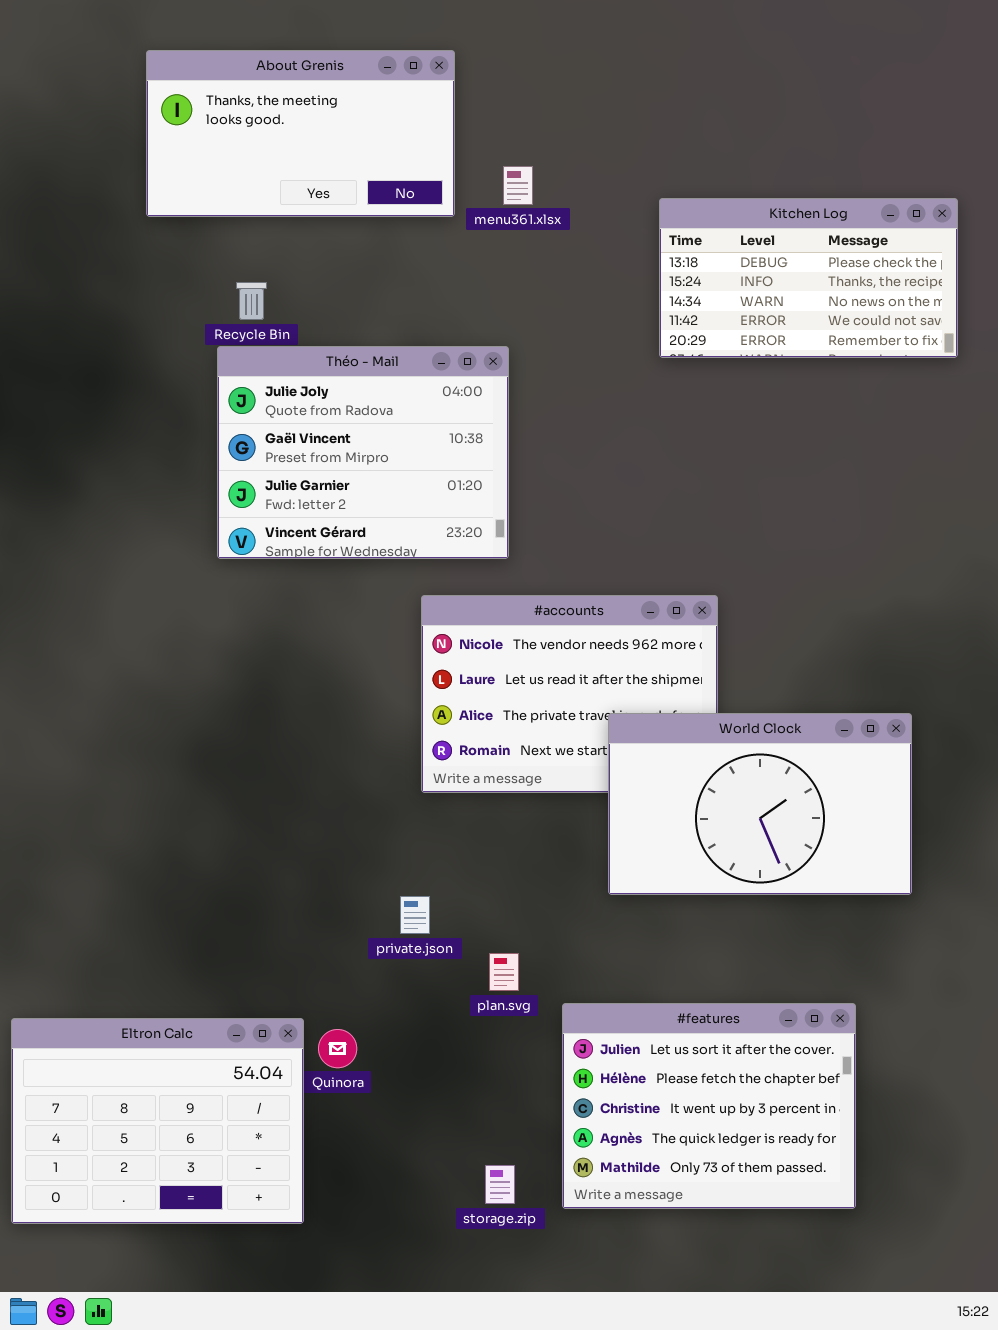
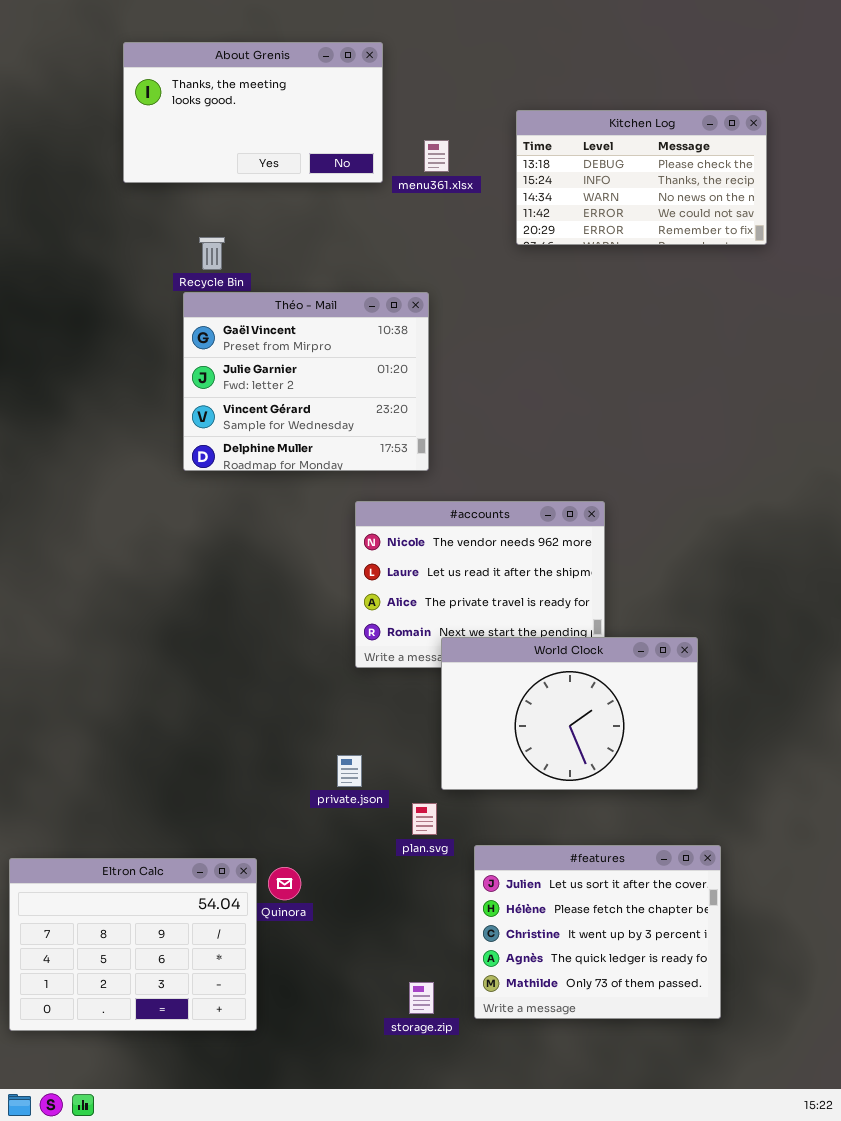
Kitchen Log: [659,198,958,358] -> [516,110,767,245], moved
Théo - Mail: [217,346,509,559] -> [183,292,429,471], scrolled down 1 row
World Clock: [608,713,912,895] -> [441,637,698,790], moved

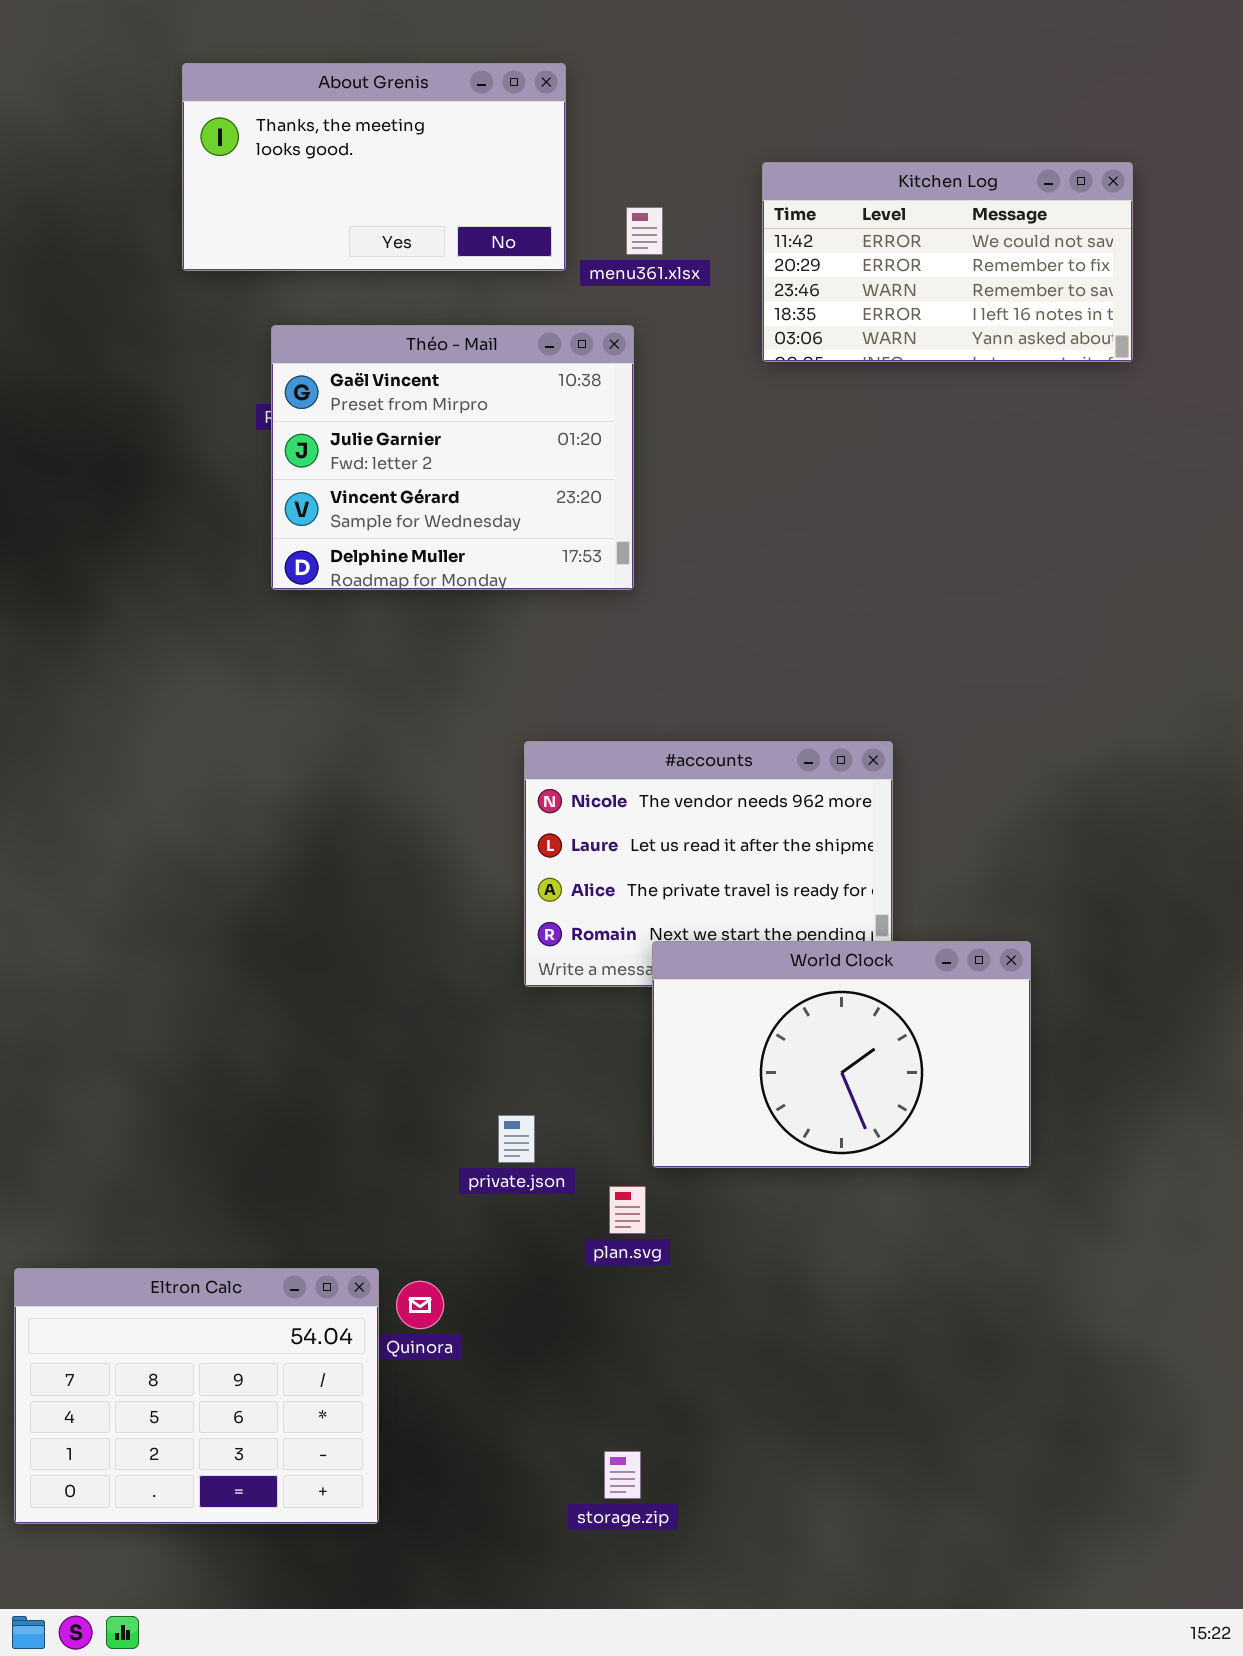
Kitchen Log: [516,110,767,245] -> [762,162,1133,362], scrolled down 3 rows
Théo - Mail: [183,292,429,471] -> [271,325,634,590], moved
#features: [474,845,721,1019] -> none, closed

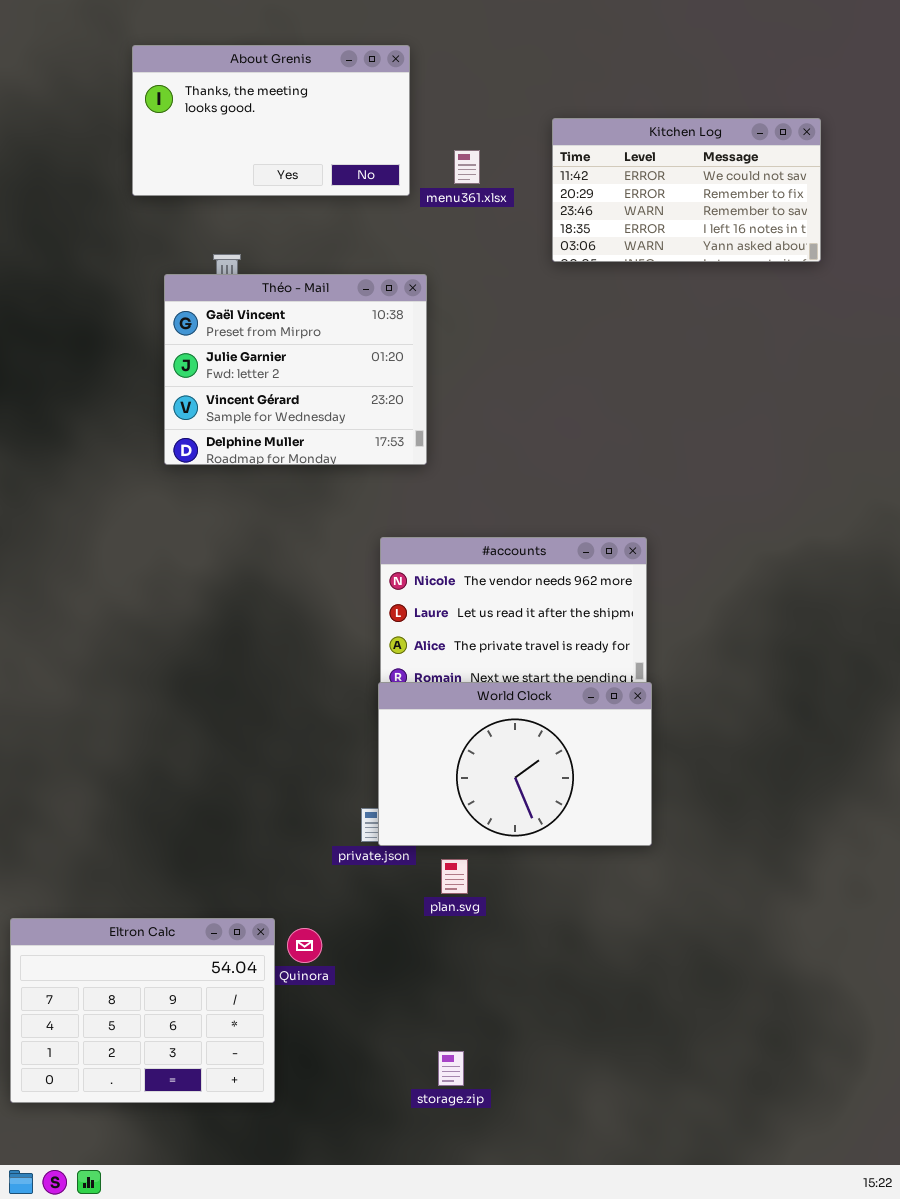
Théo - Mail: [271,325,634,590] -> [164,274,427,465], moved
World Clock: [652,941,1031,1168] -> [378,682,652,846], moved

